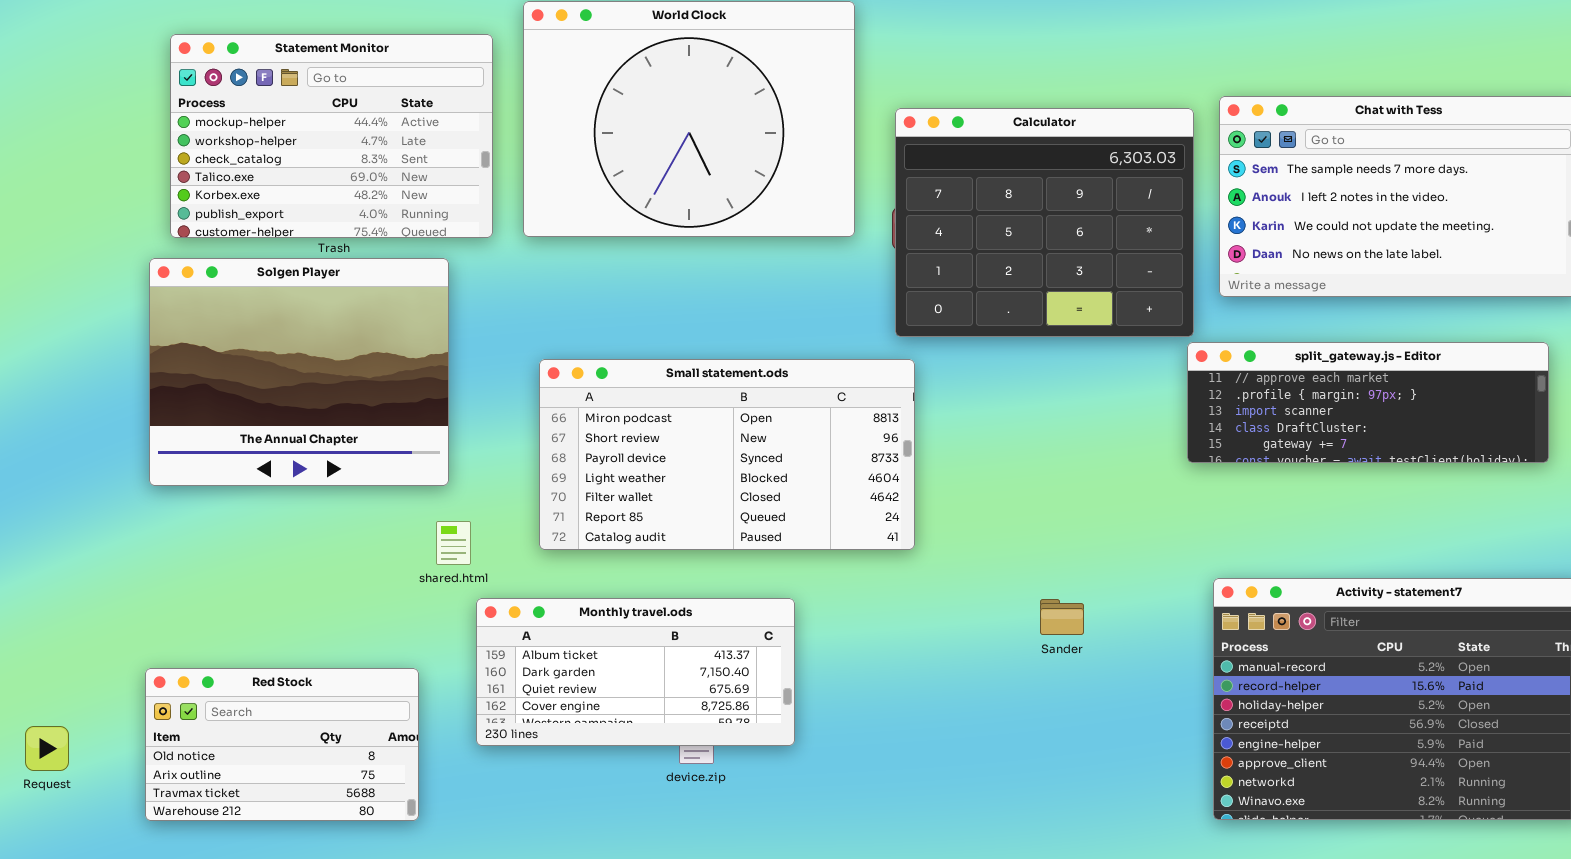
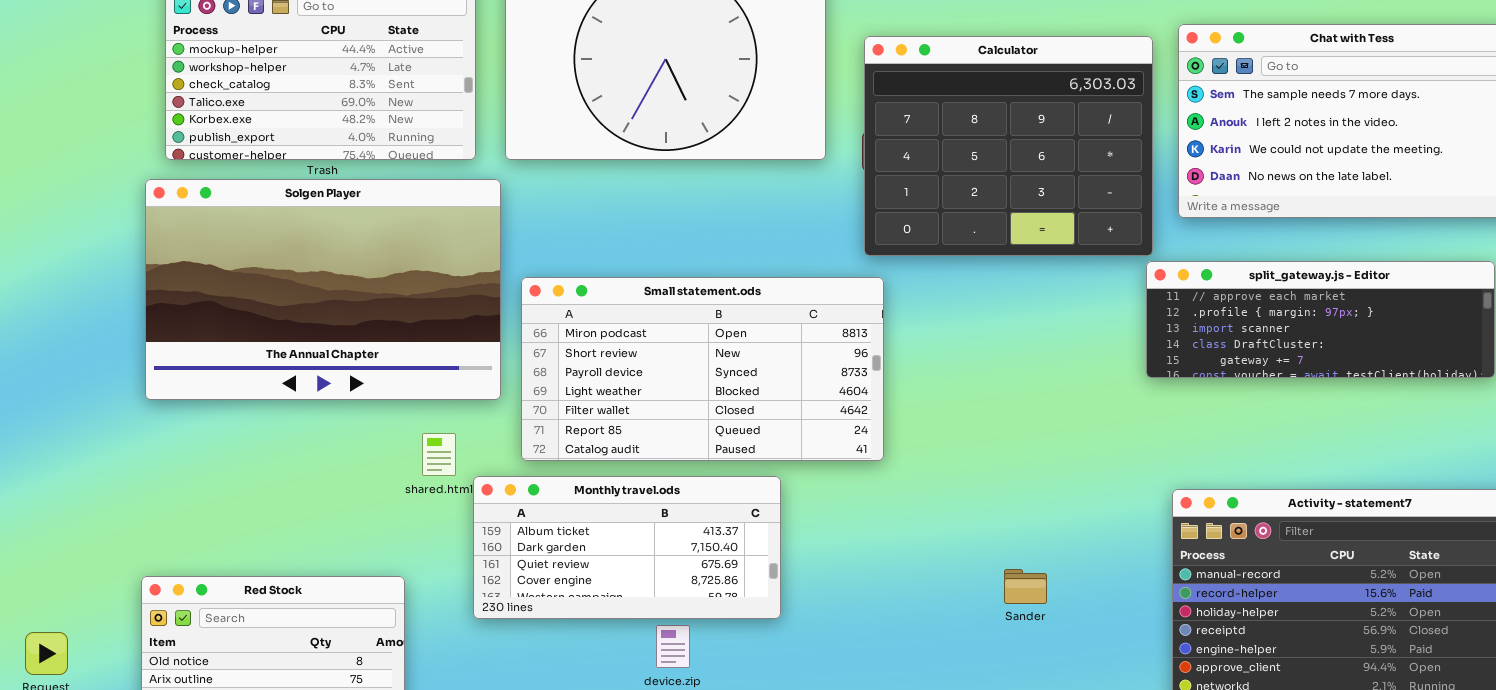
Solgen Player: [149,258,449,486] -> [145,179,501,400], resized
Monthly travel.ods: [476,598,795,746] -> [473,476,781,619], moved
Sander: [1040,599,1084,635] -> [1004,569,1047,604], moved

